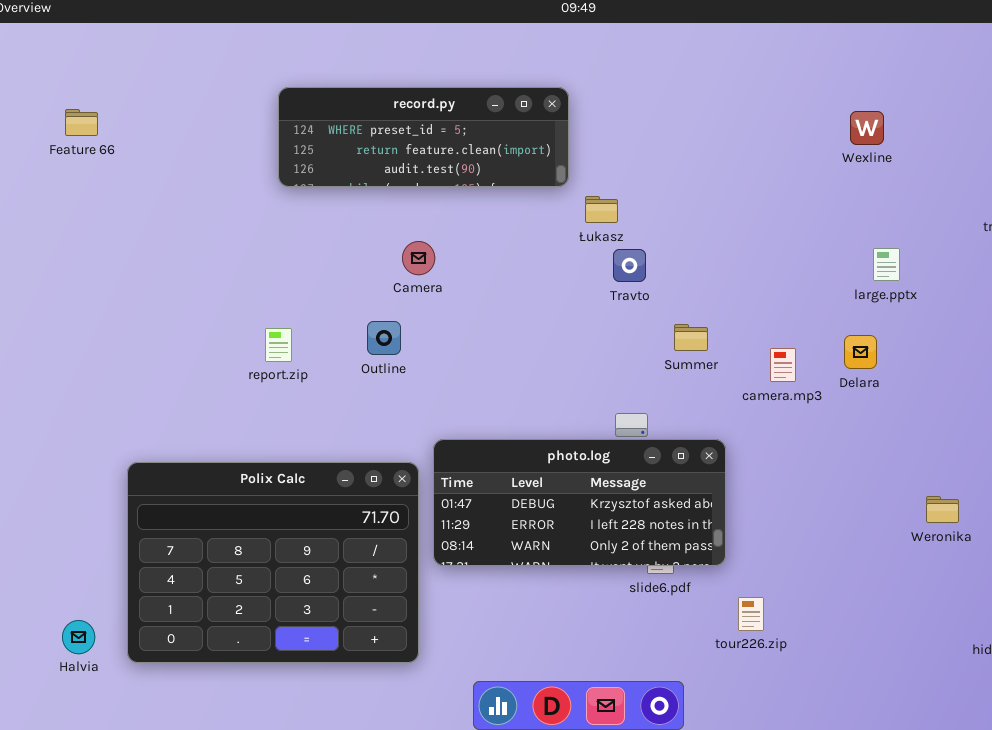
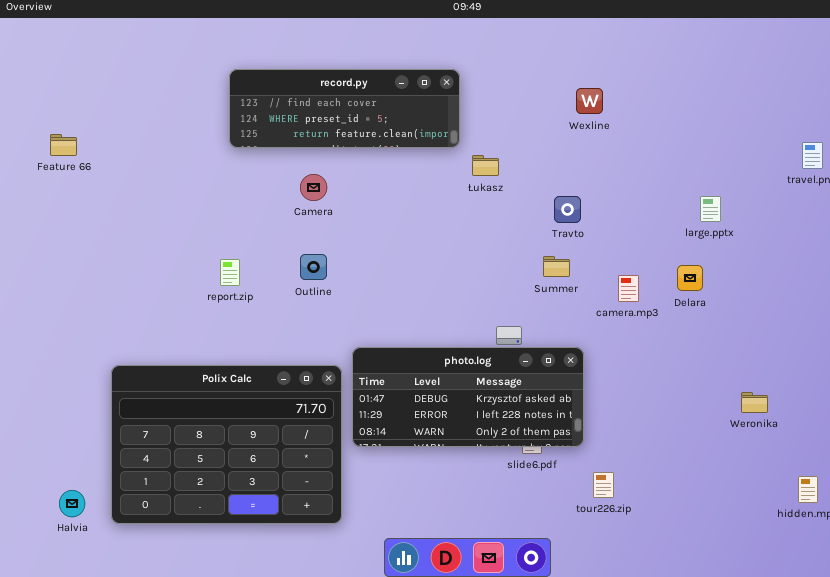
record.py: [278,87,569,187] -> [229,69,460,148], scrolled up 1 row
Feature 66: [65,109,98,136] -> [50,134,77,156], moved
Wexline: [850,111,884,145] -> [576,88,603,114], moved
Camera: [402,241,435,275] -> [300,174,327,201], moved
Travto: [613,249,646,282] -> [554,196,581,223], moved

